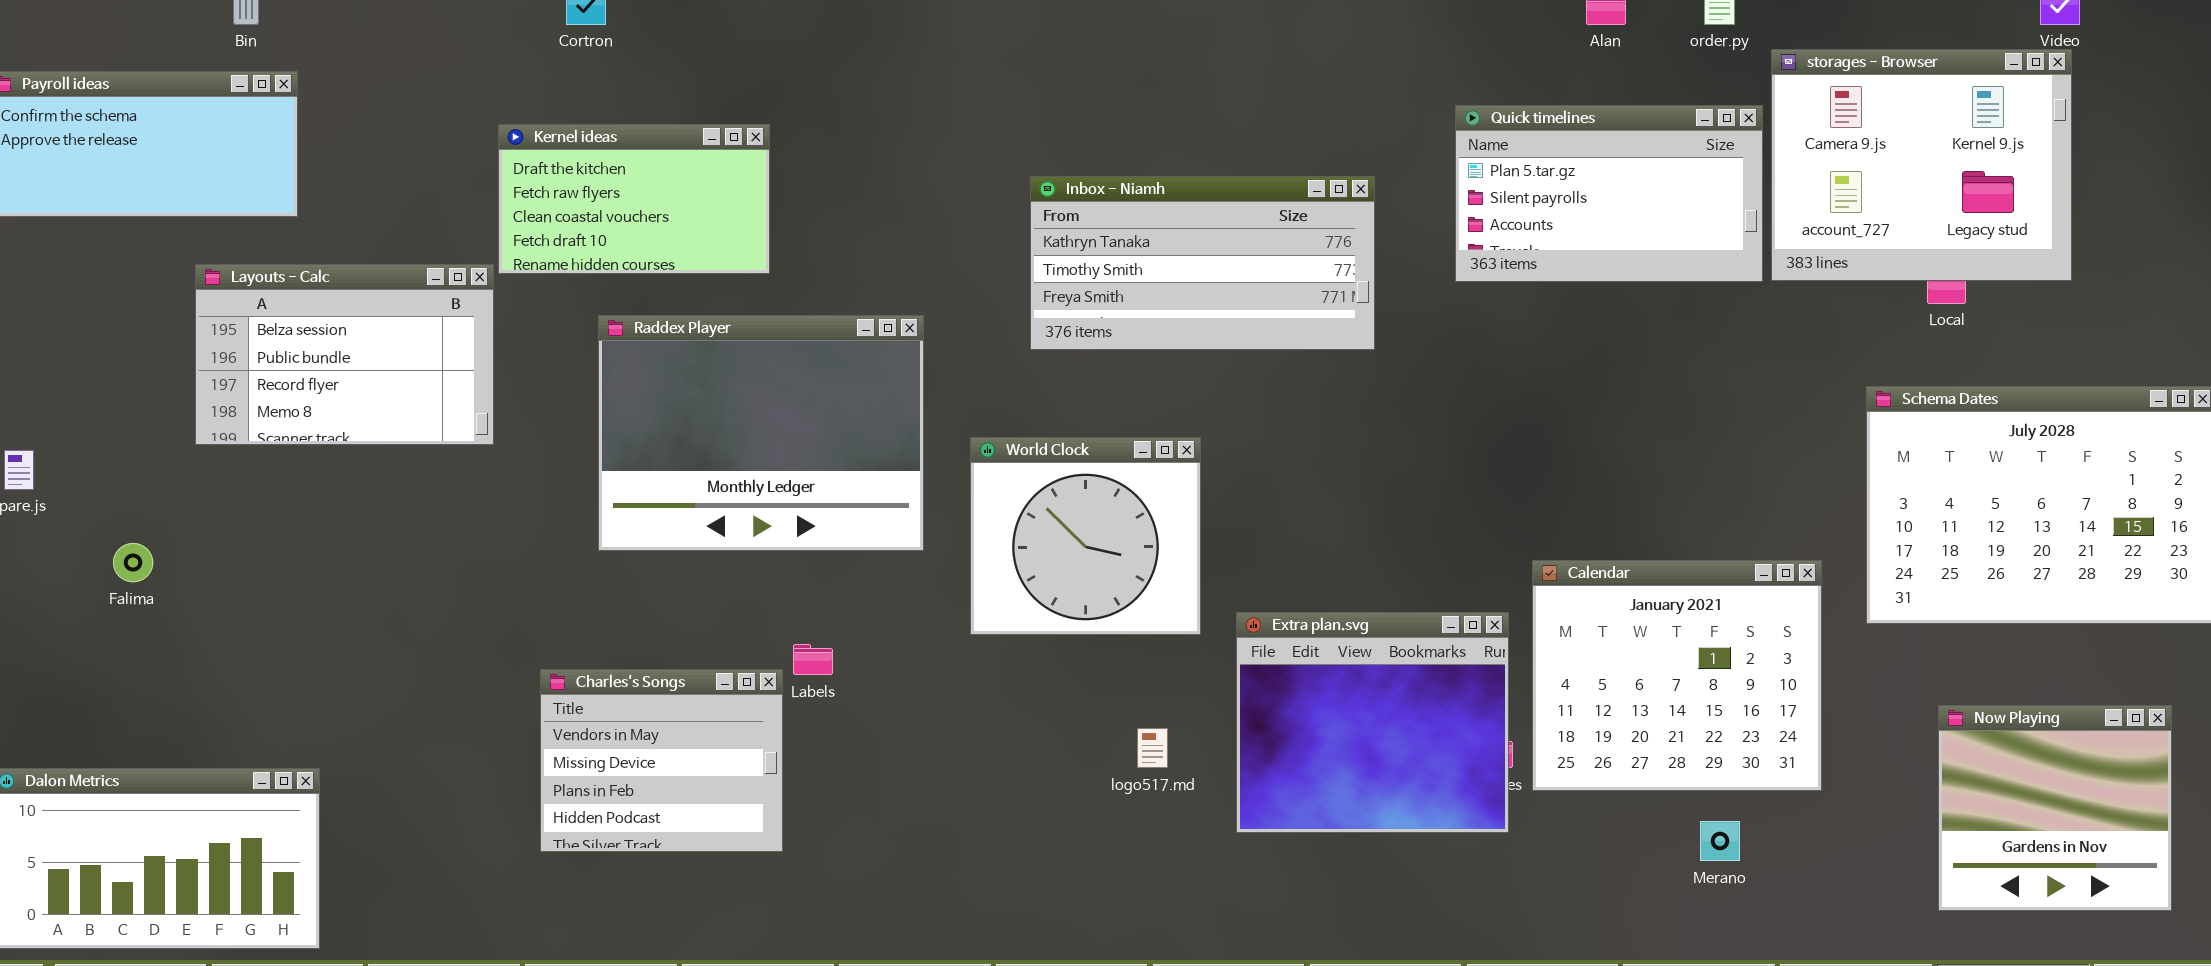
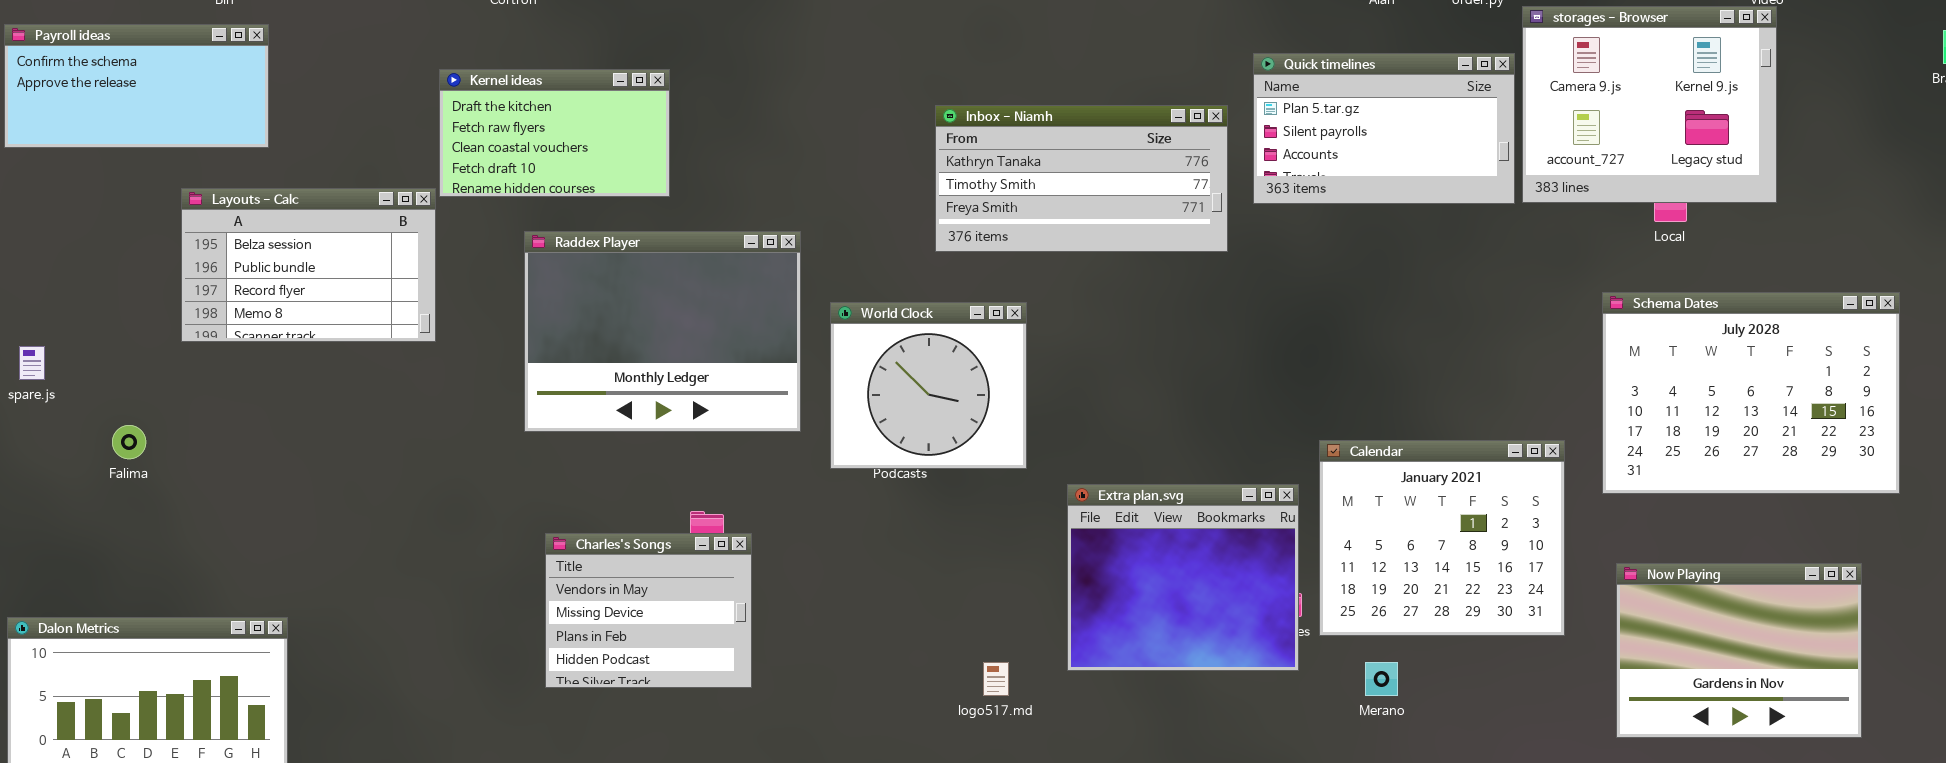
Inbox - Niamh: [1030,176,1375,350] -> [935,105,1228,252], moved
World Clock: [970,437,1201,635] -> [830,302,1027,469], moved
Charles's Songs: [540,669,783,852] -> [545,533,752,688], moved
Now Playing: [1938,705,2172,911] -> [1616,563,1862,738], resized
logo517.md: [1137,728,1168,768] -> [983,662,1009,696], moved
Merano: [1700,821,1740,861] -> [1365,662,1398,696], moved

